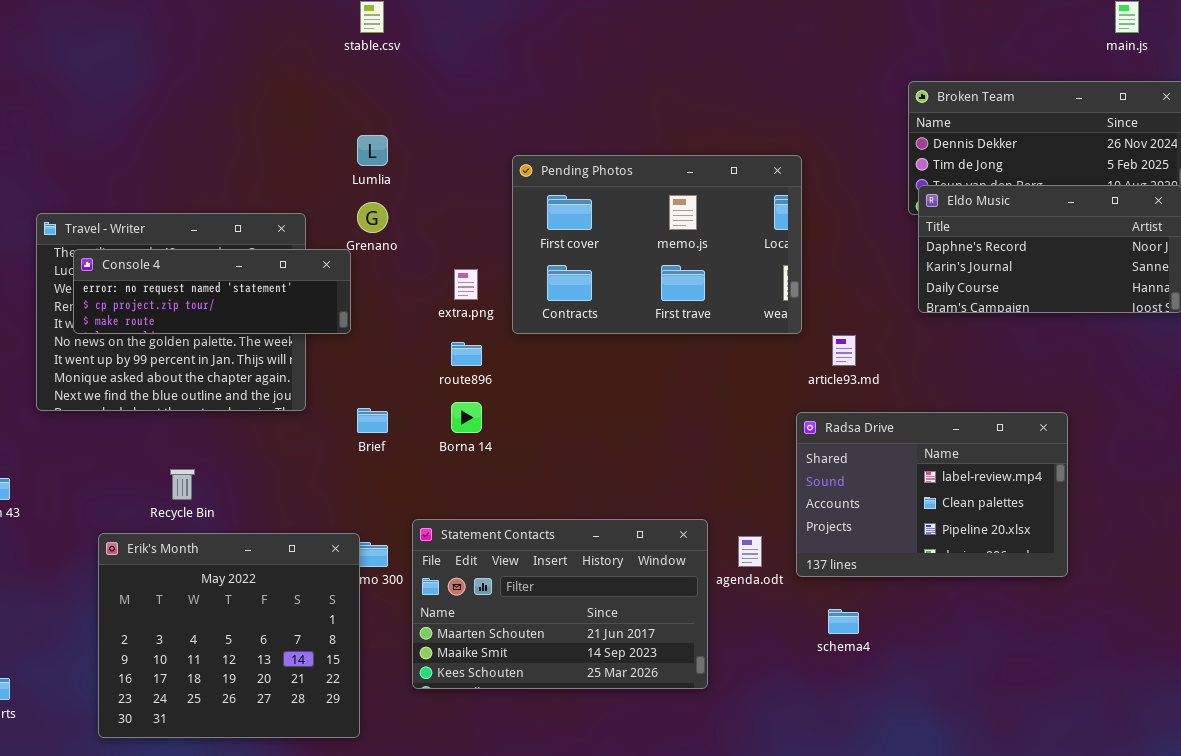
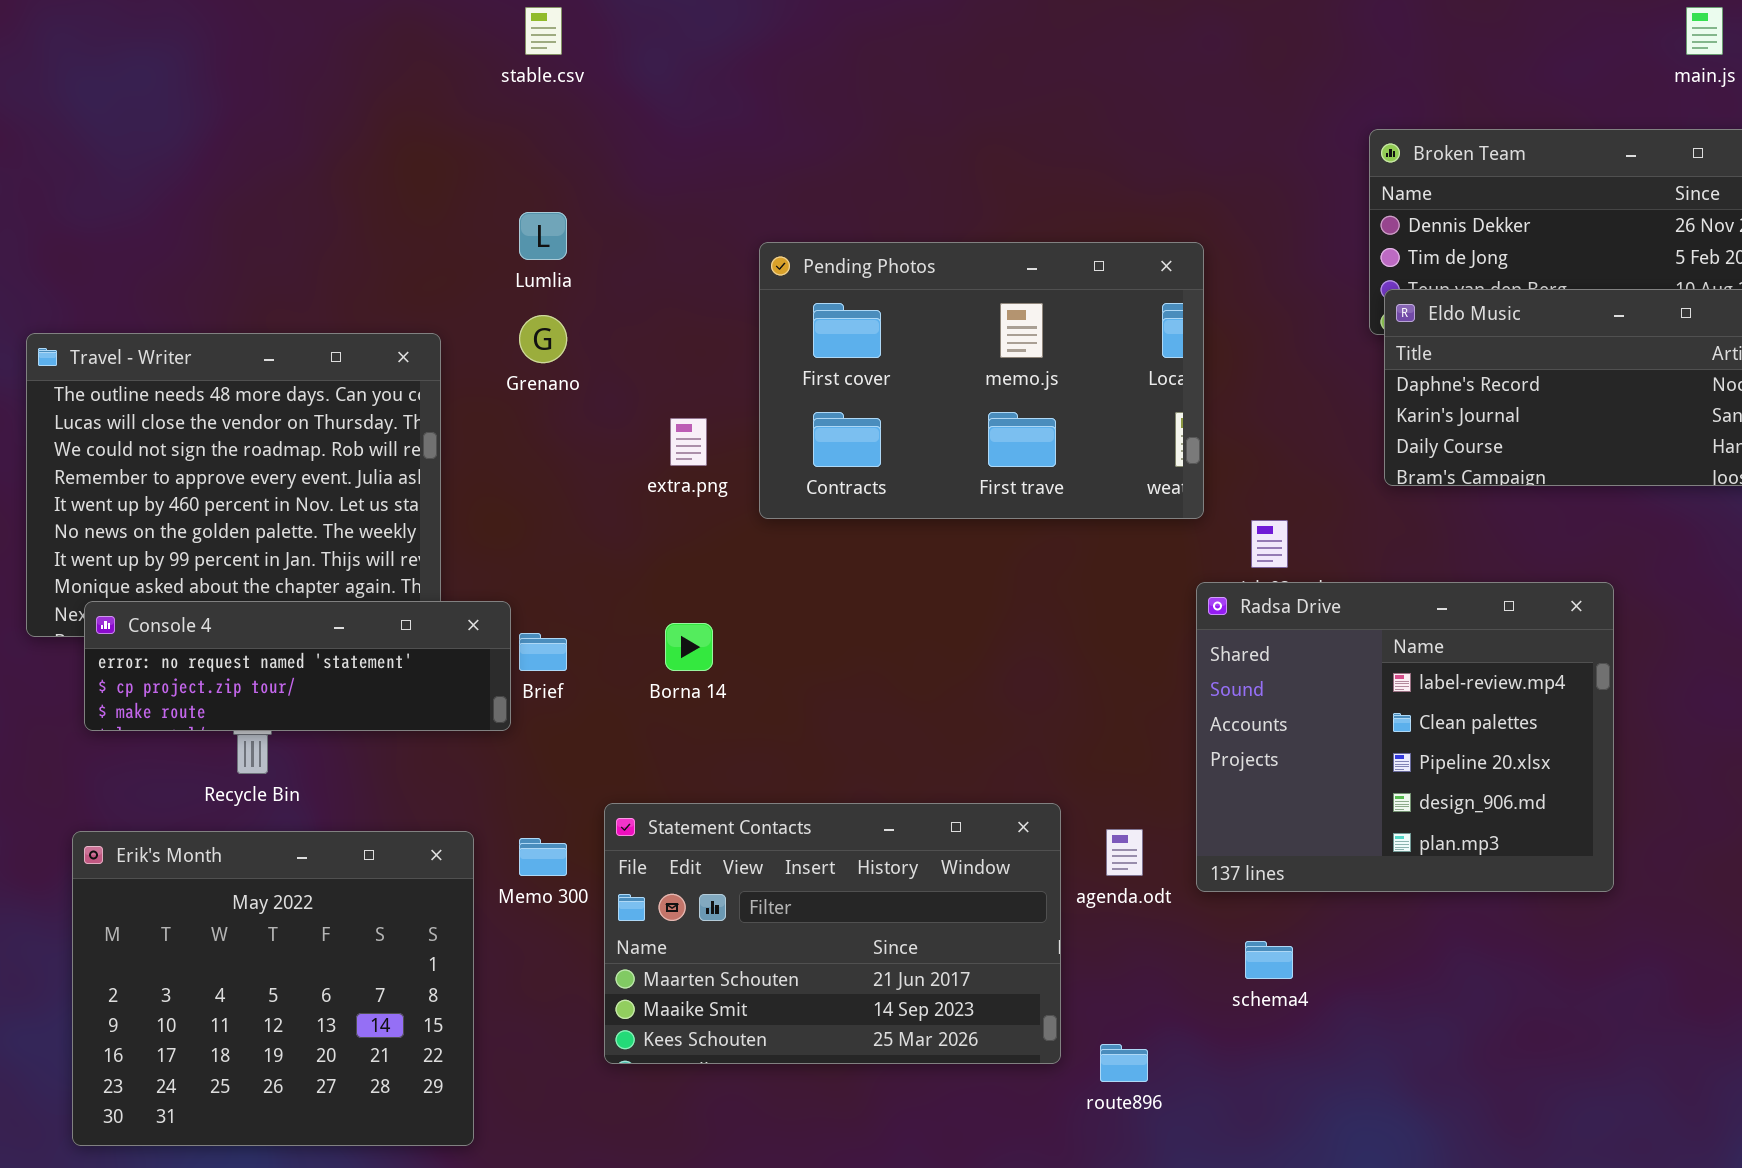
Console 4: [73,249,351,334] -> [84,601,511,731], moved
route896: [451,342,482,366] -> [1100,1044,1148,1082], moved
Radsa Drive: [796,412,1068,577] -> [1196,582,1614,892], resized
Erik's Month: [98,533,360,738] -> [72,831,474,1146], moved

